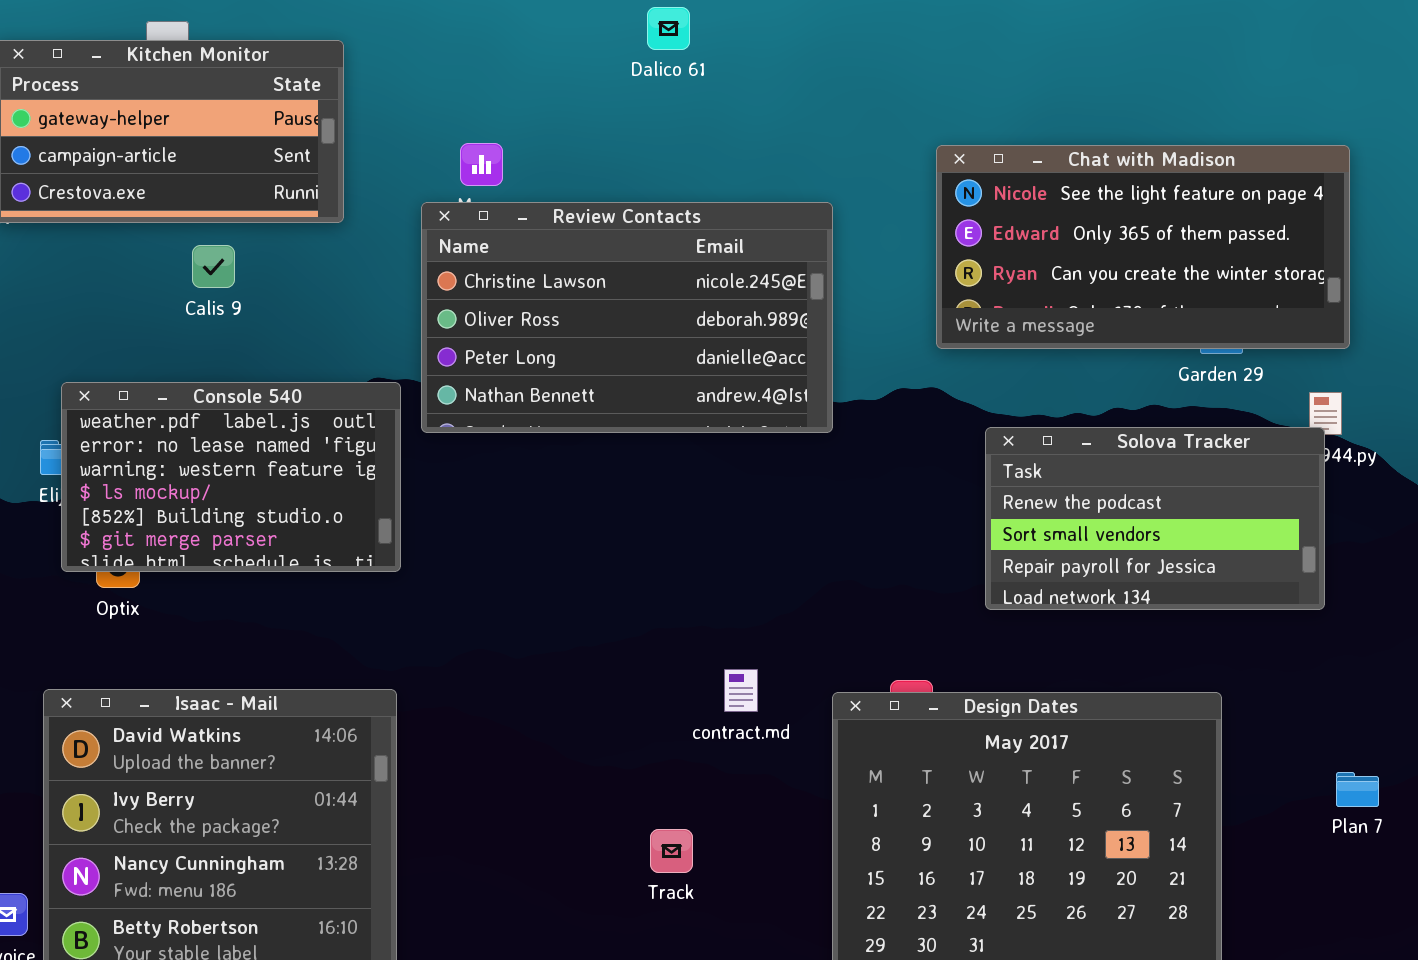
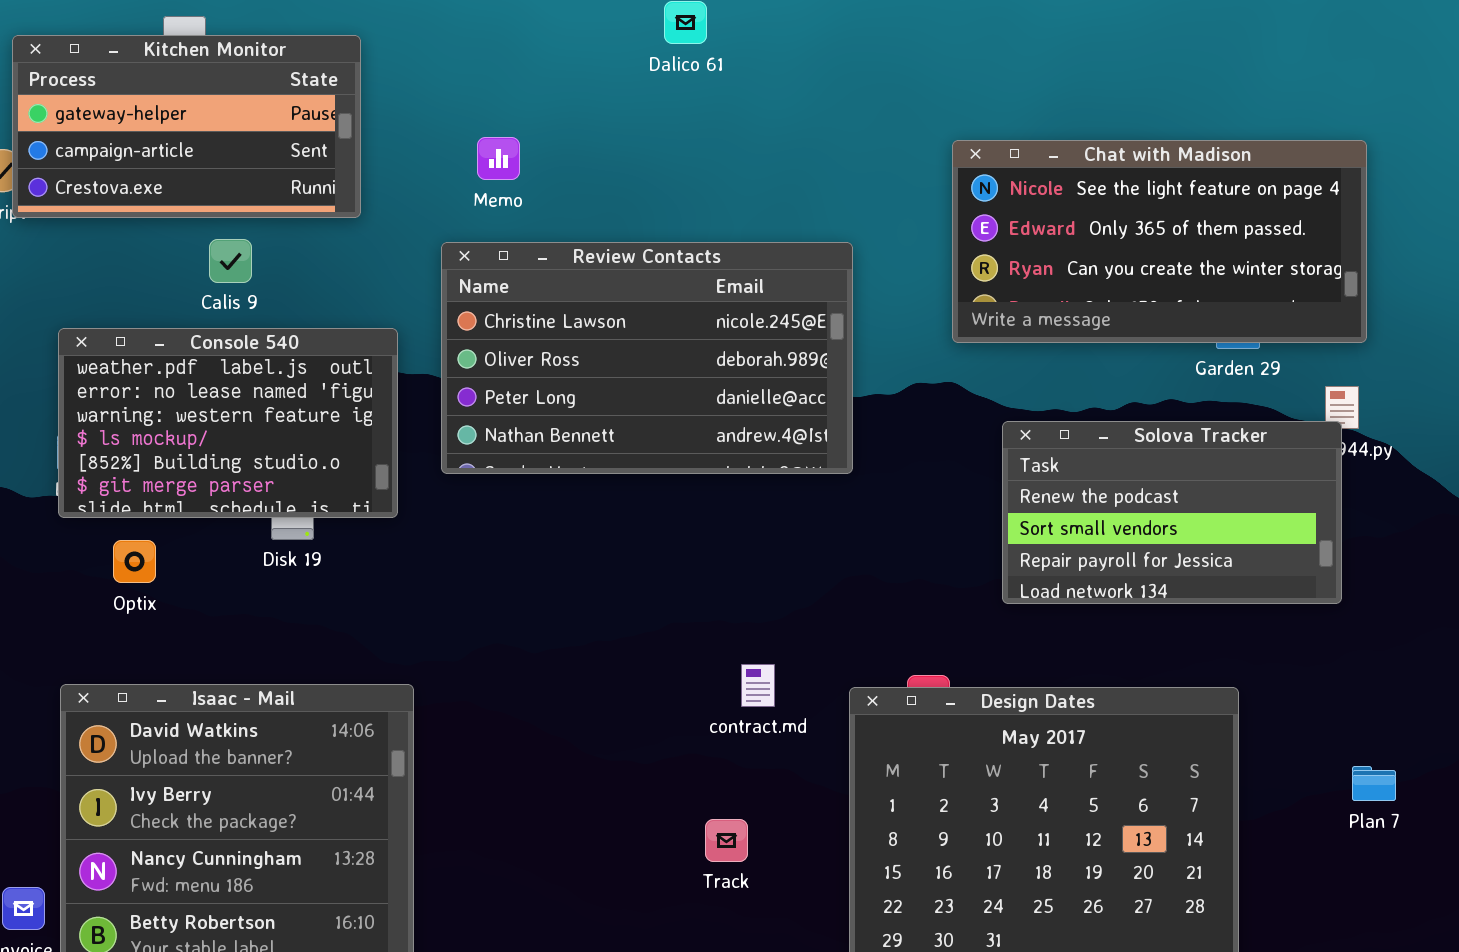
Review Contacts: [421,202,833,433] -> [441,242,853,474], moved
Console 540: [61,382,401,572] -> [58,328,398,518], moved
Track: [650,829,693,873] -> [705,819,748,862], moved

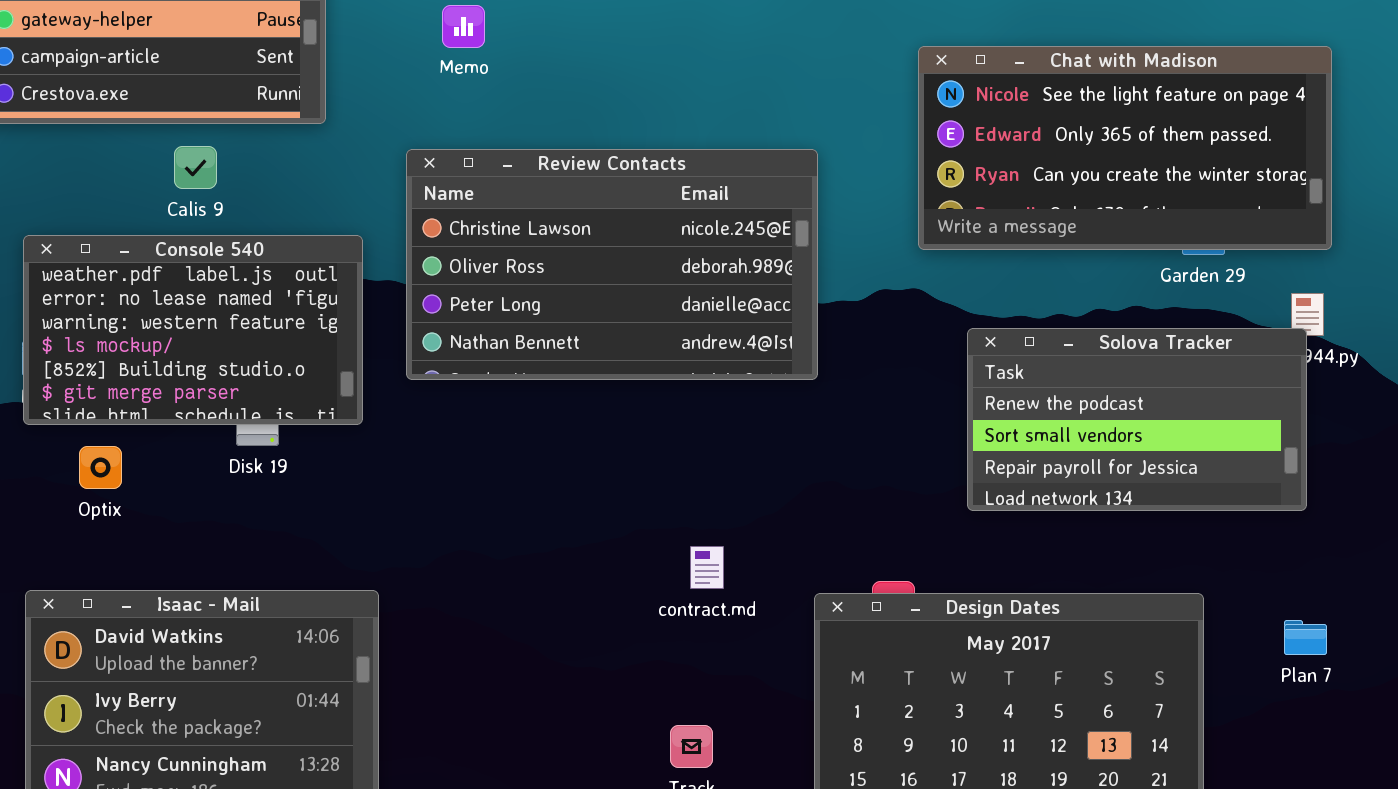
Memo: [477,137,520,180] -> [442,5,485,48], moved
contract.md: [741,664,775,707] -> [690,546,724,589], moved
Plan 7: [1352,766,1396,801] -> [1284,620,1327,655], moved

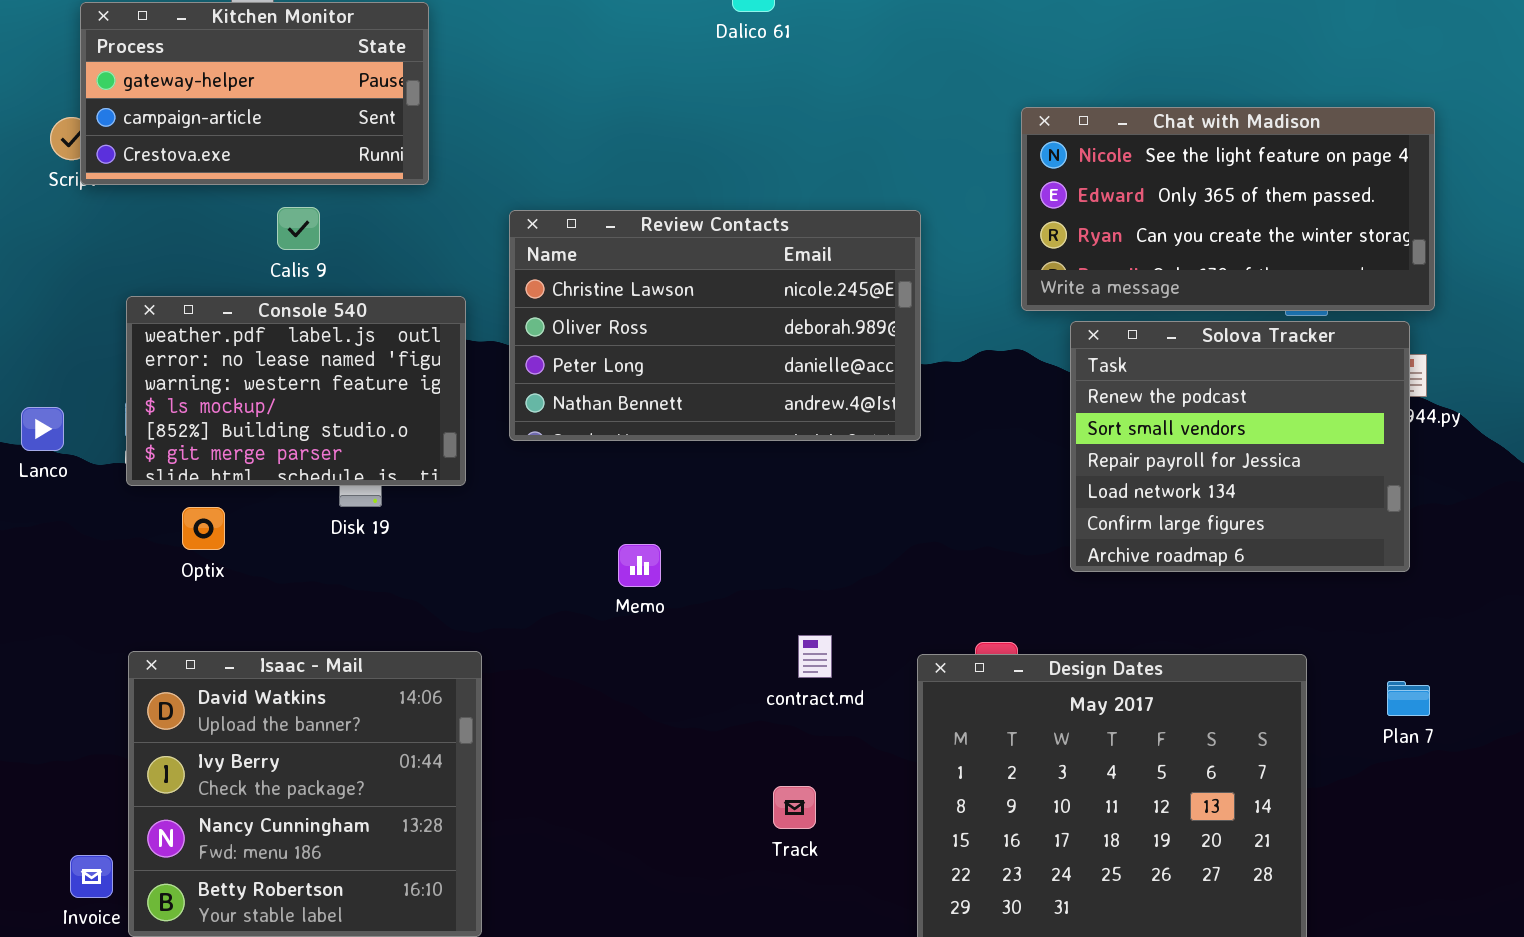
Memo: [442,5,485,48] -> [618,544,661,587], moved
Solova Tracker: [967,328,1307,511] -> [1070,321,1410,572], resized
contract.md: [690,546,724,589] -> [798,635,832,678], moved

